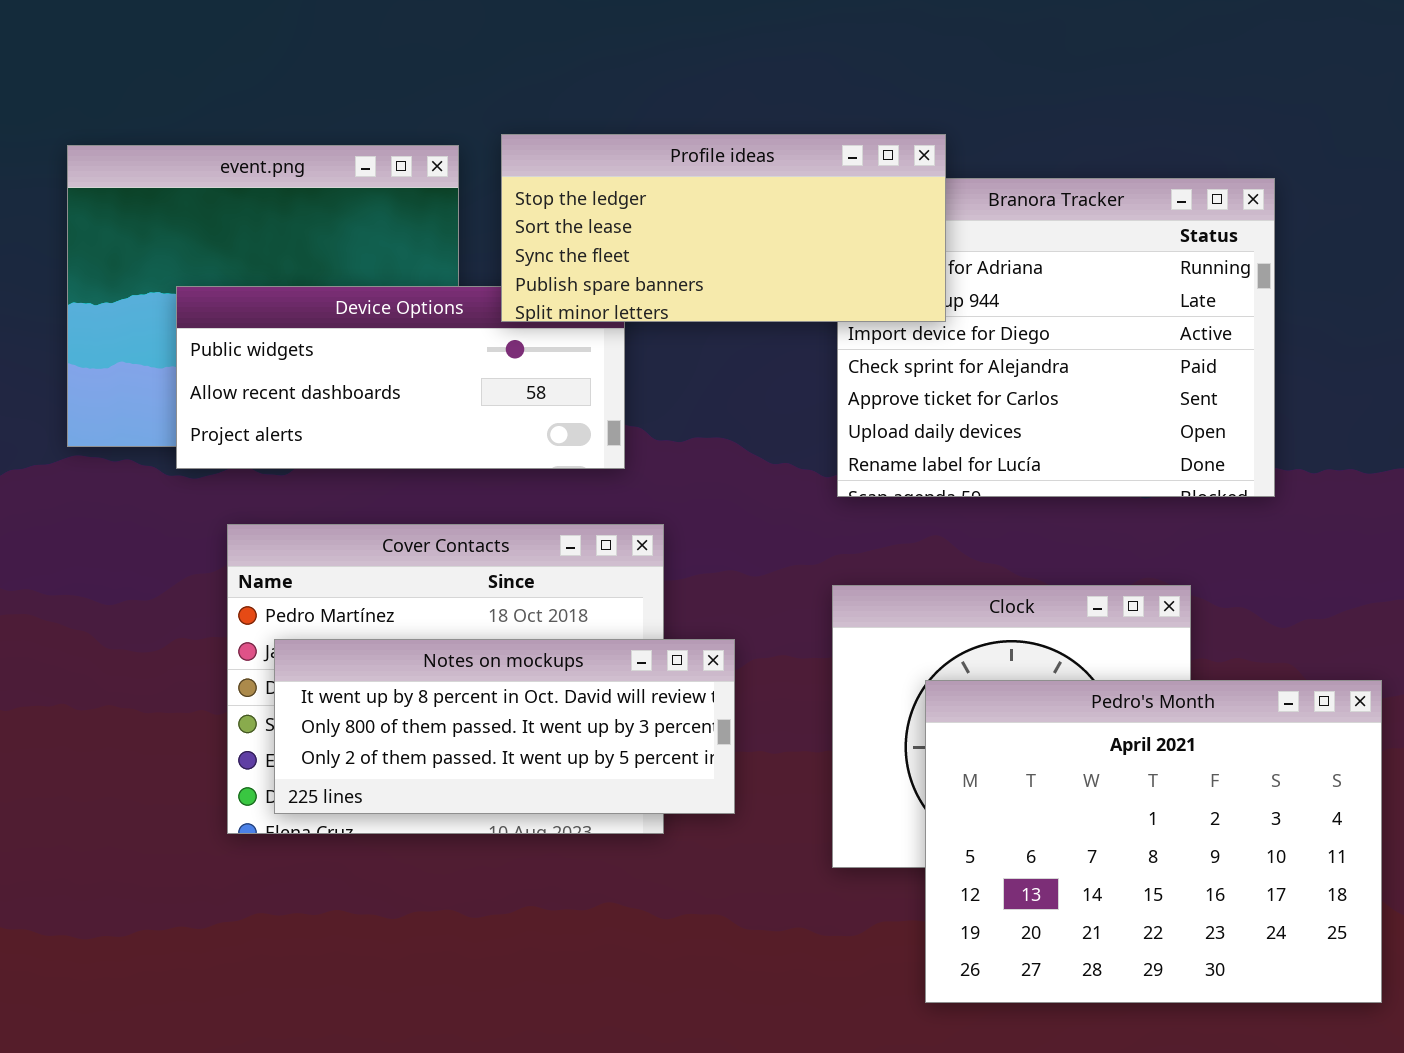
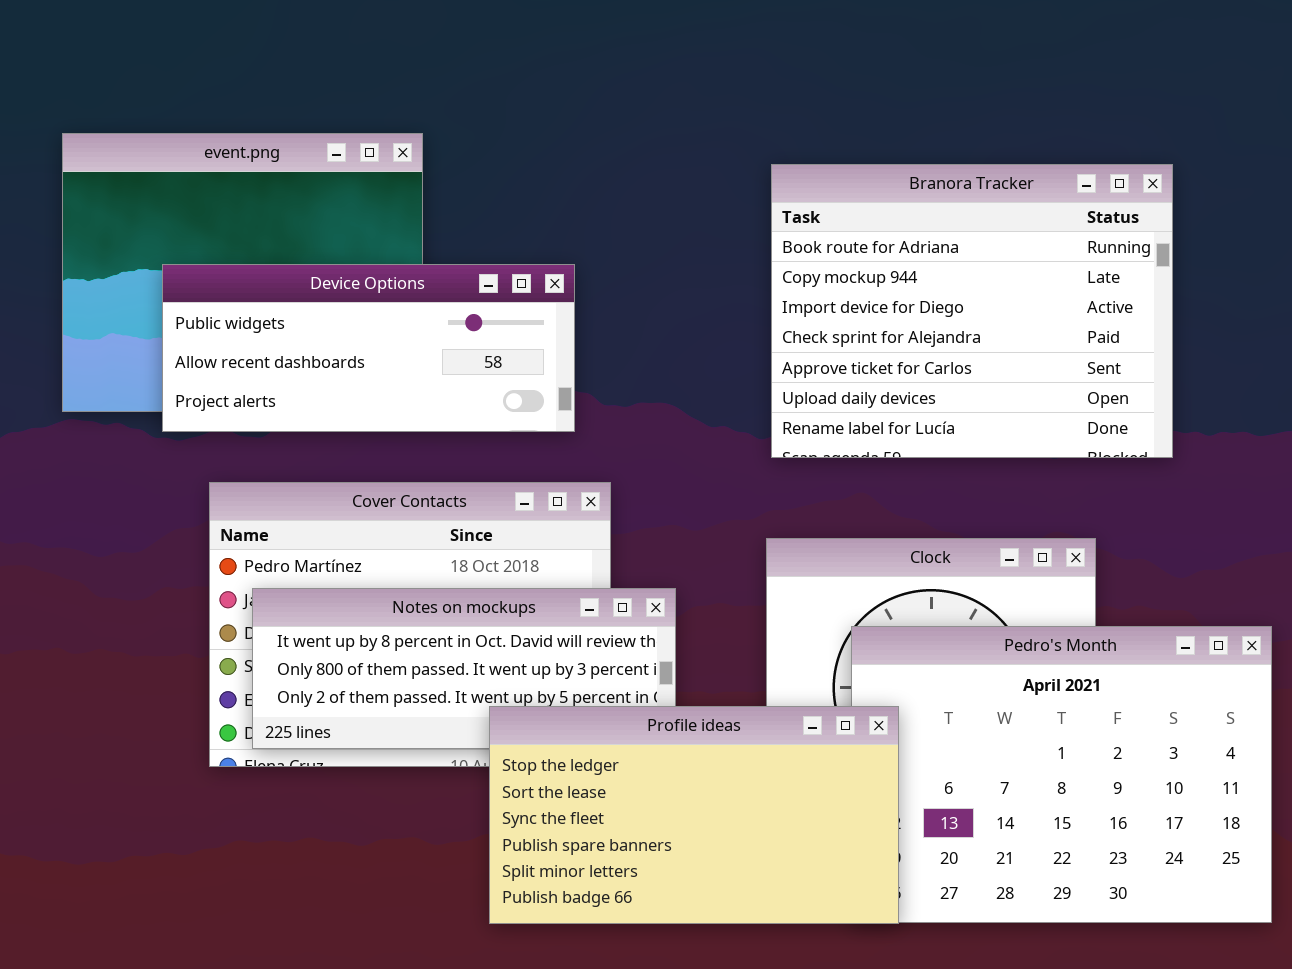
Profile ideas: [501,134,946,322] -> [489,706,899,924], moved, resized

